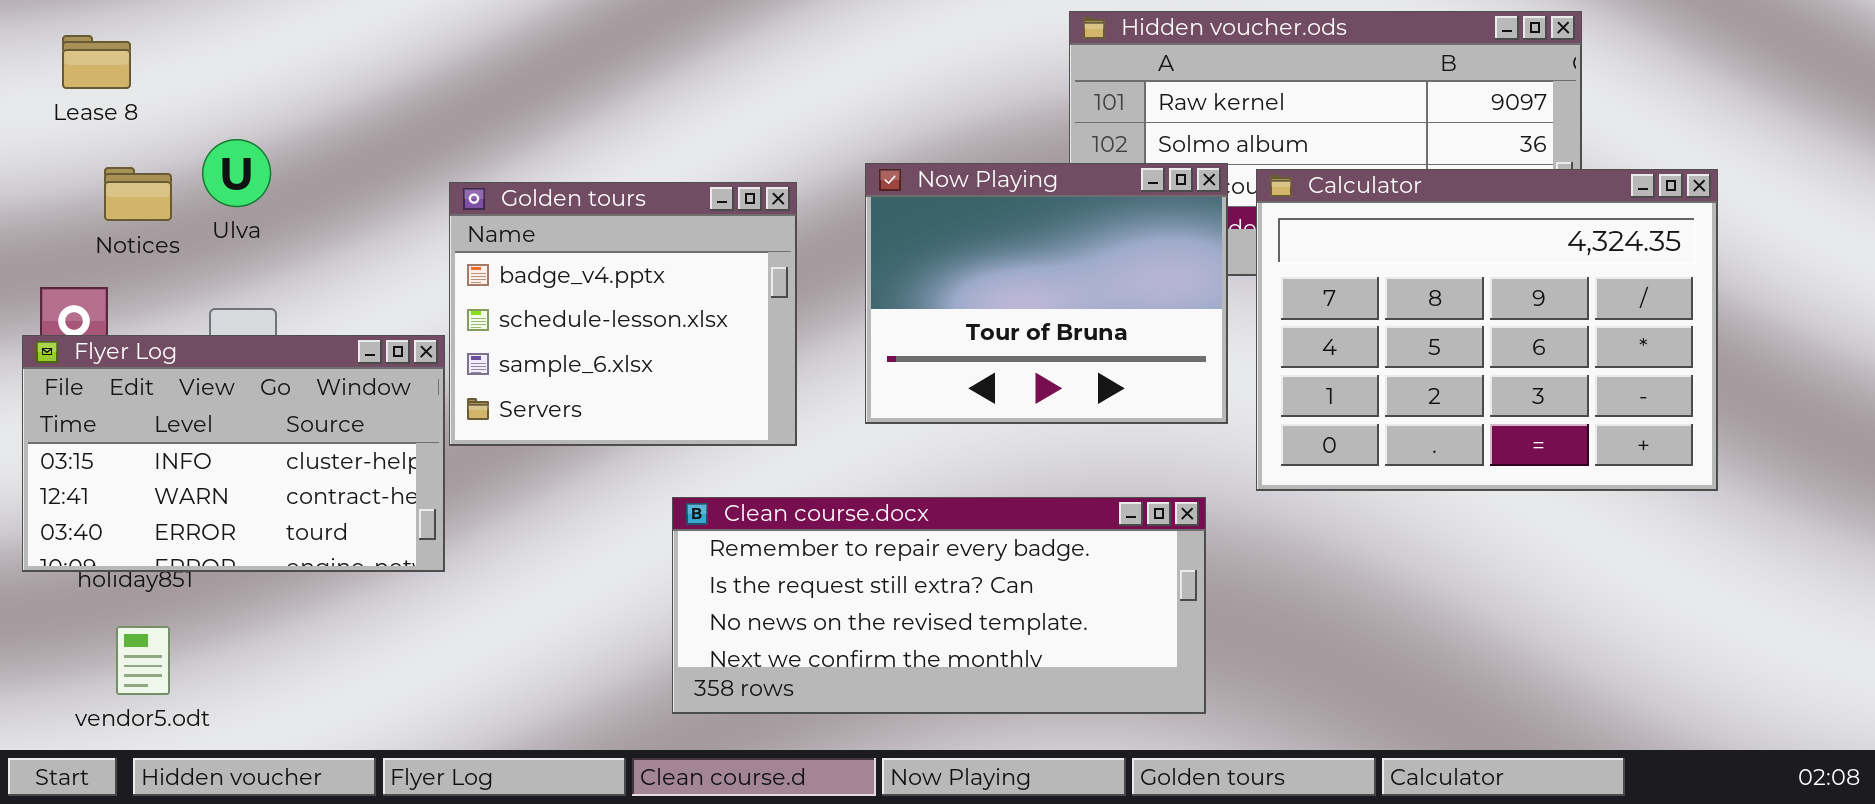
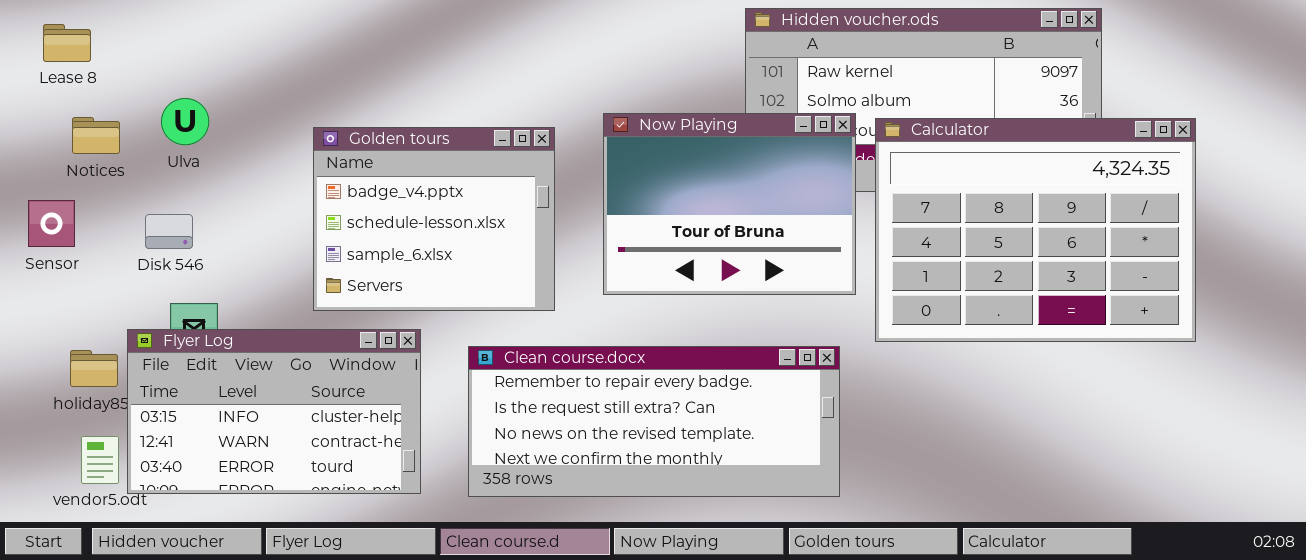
Ulva: [202,139,271,207] -> [161,98,209,145], moved
Flyer Log: [22,335,445,572] -> [127,329,421,494], moved

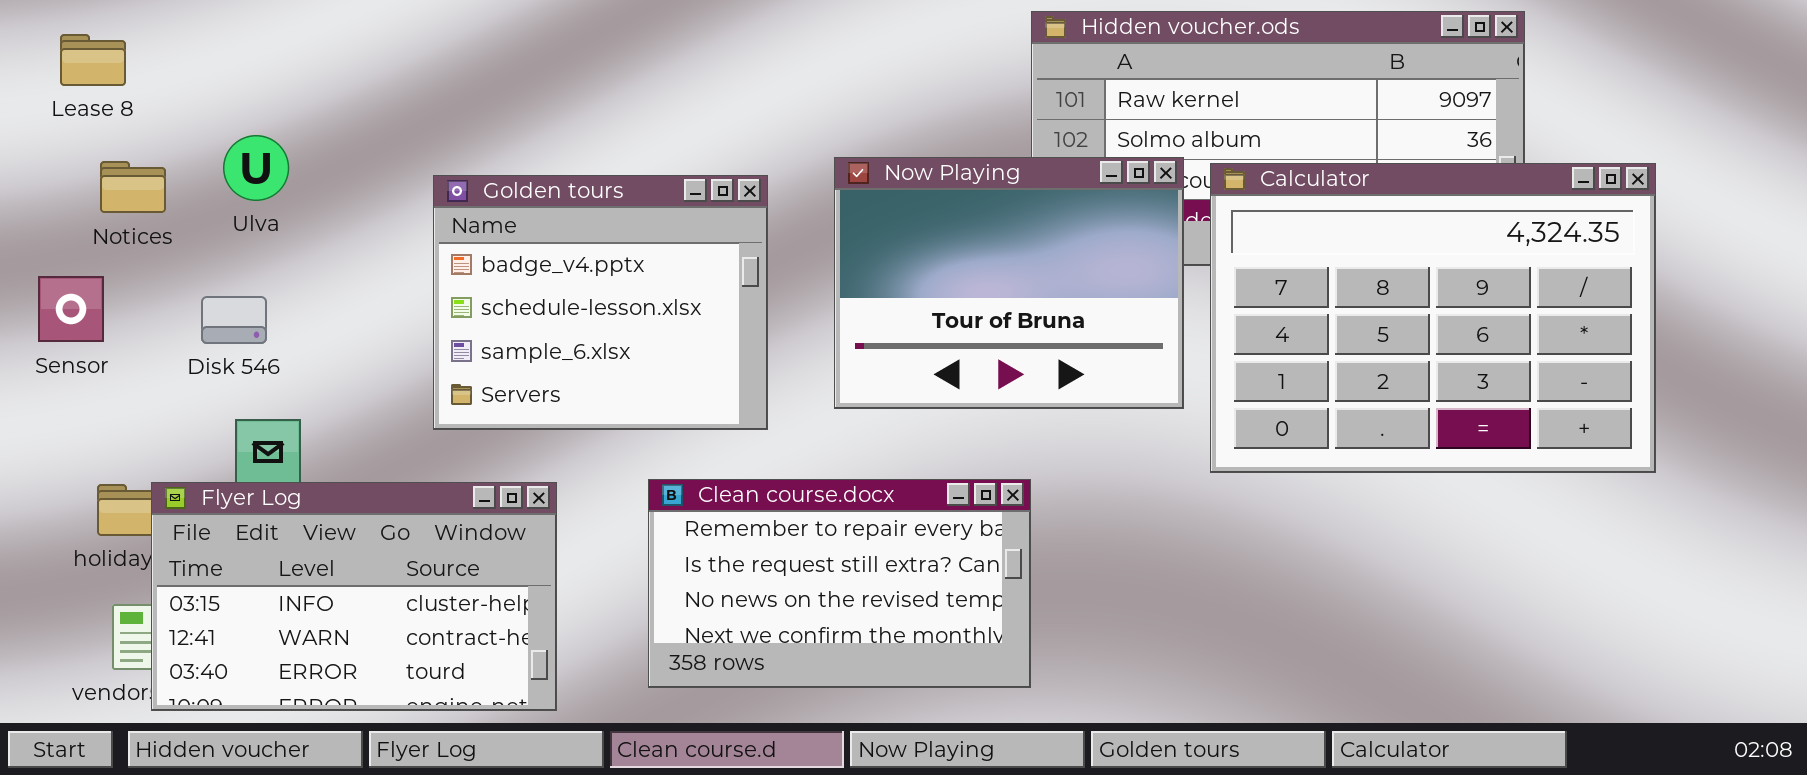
Flyer Log: [127,329,421,494] -> [151,482,557,711], moved
Clean course.docx: [468,346,840,497] -> [648,479,1031,688], resized

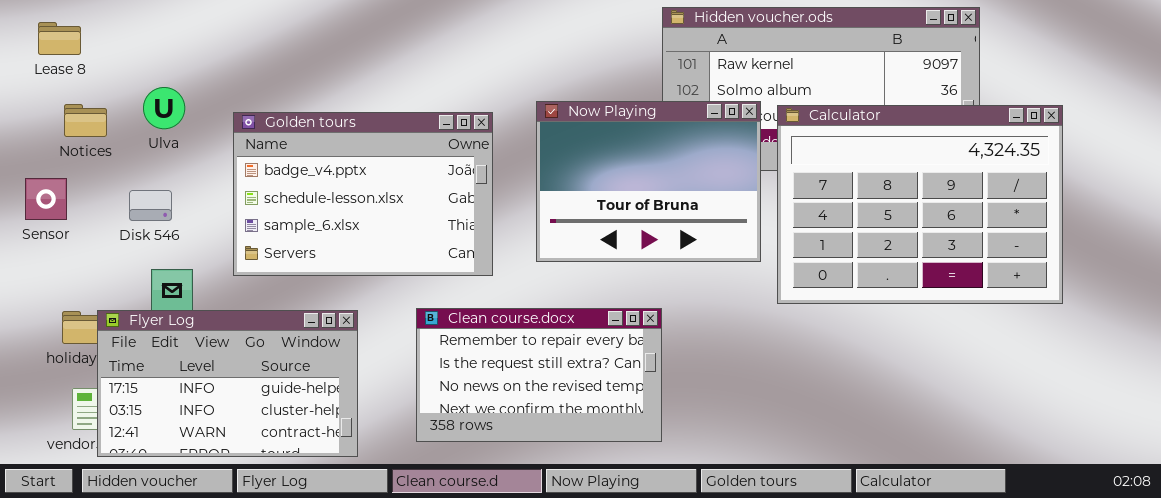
Golden tours: [433,175,768,430] -> [233,112,493,276], resized
Flyer Log: [151,482,557,711] -> [97,310,358,457], scrolled up 1 row

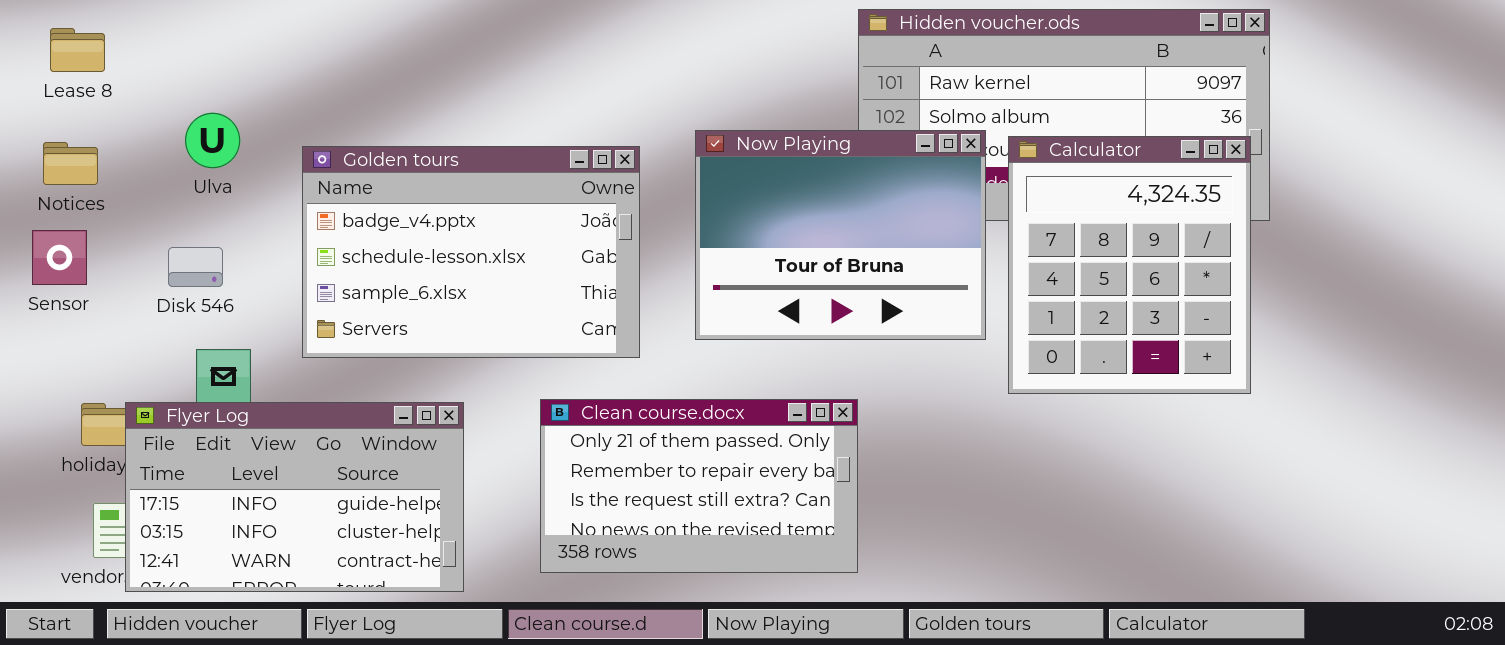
Notices: [64,104,107,137] -> [43,142,98,185], moved
Calculator: [777,105,1063,304] -> [1008,136,1251,394], resized
Clean course.docx: [416,308,662,442] -> [540,399,858,573], scrolled up 1 row

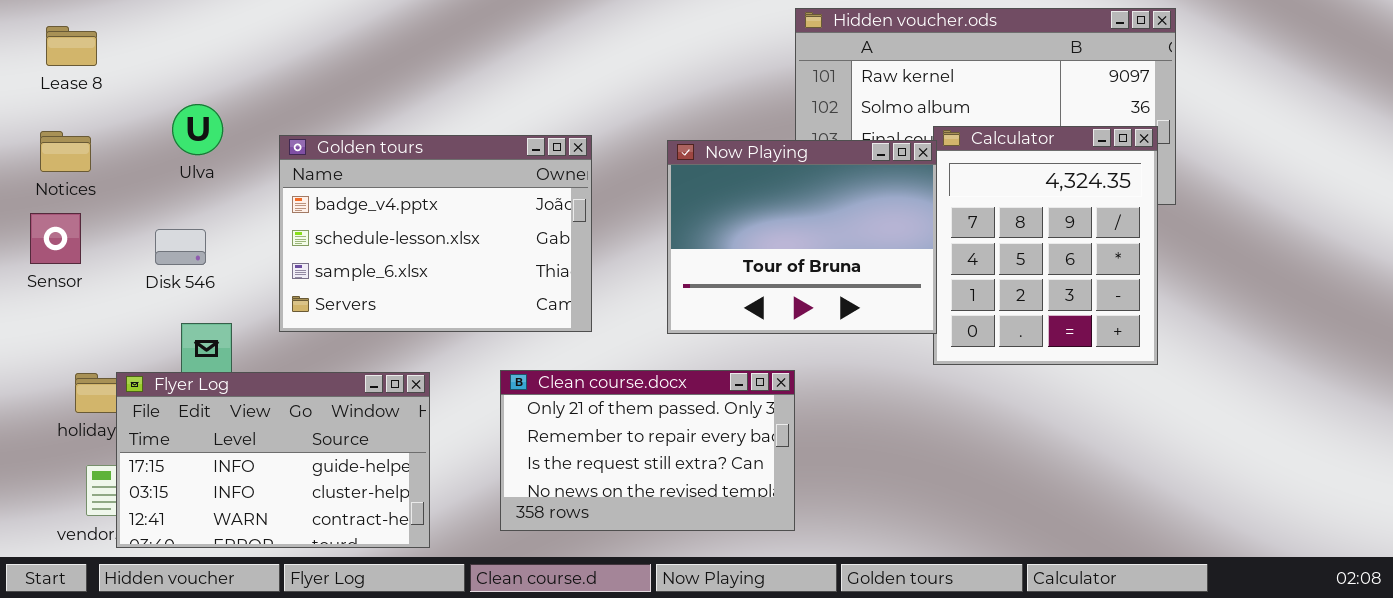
Now Playing: [695,130,986,340] -> [667,140,937,334], moved

